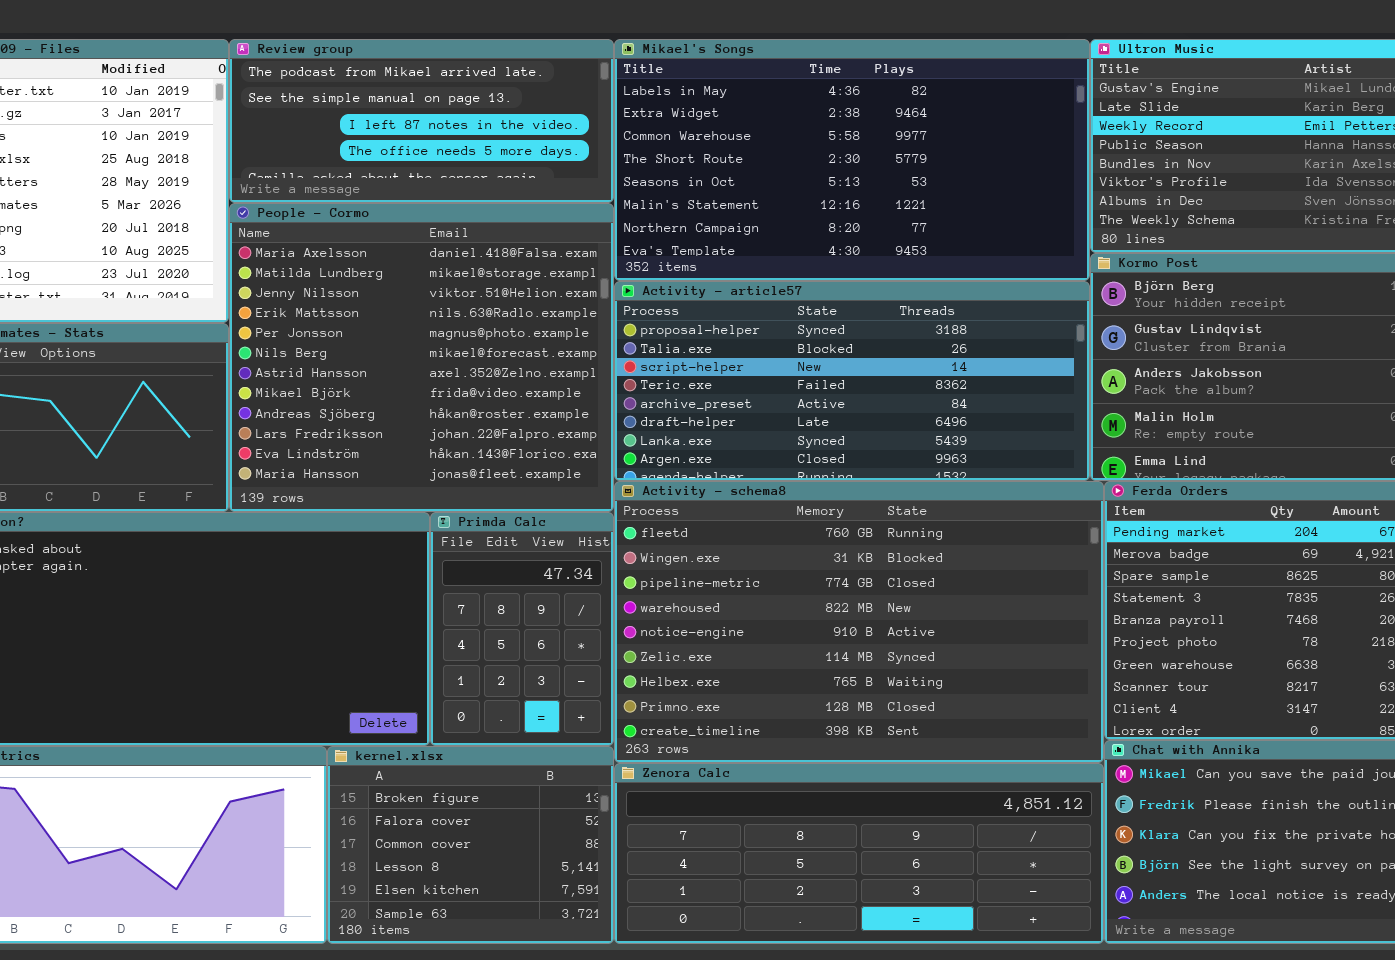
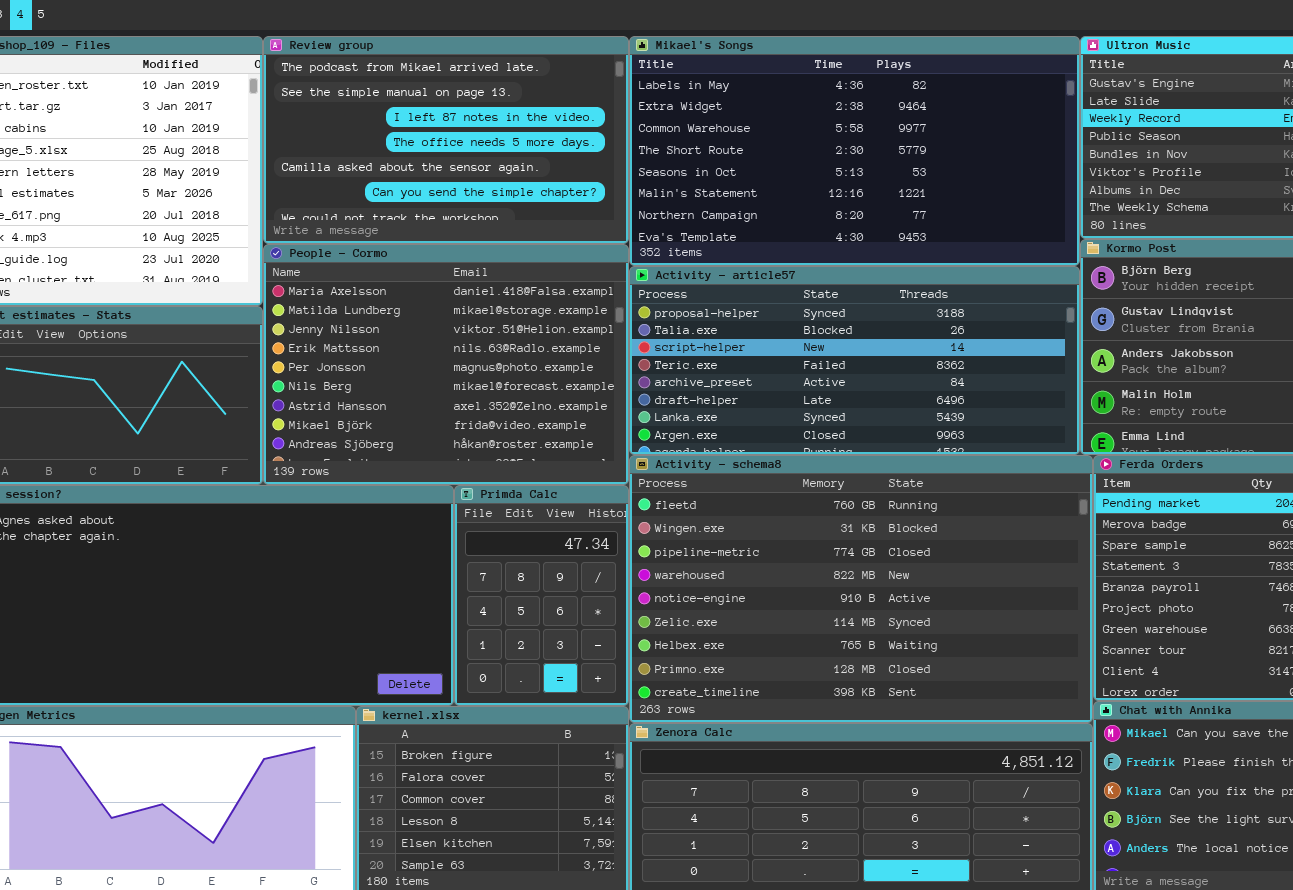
Review group: [229,39,614,203] -> [263,36,629,244], resized
People - Cormo: [229,203,614,512] -> [263,244,629,485], resized

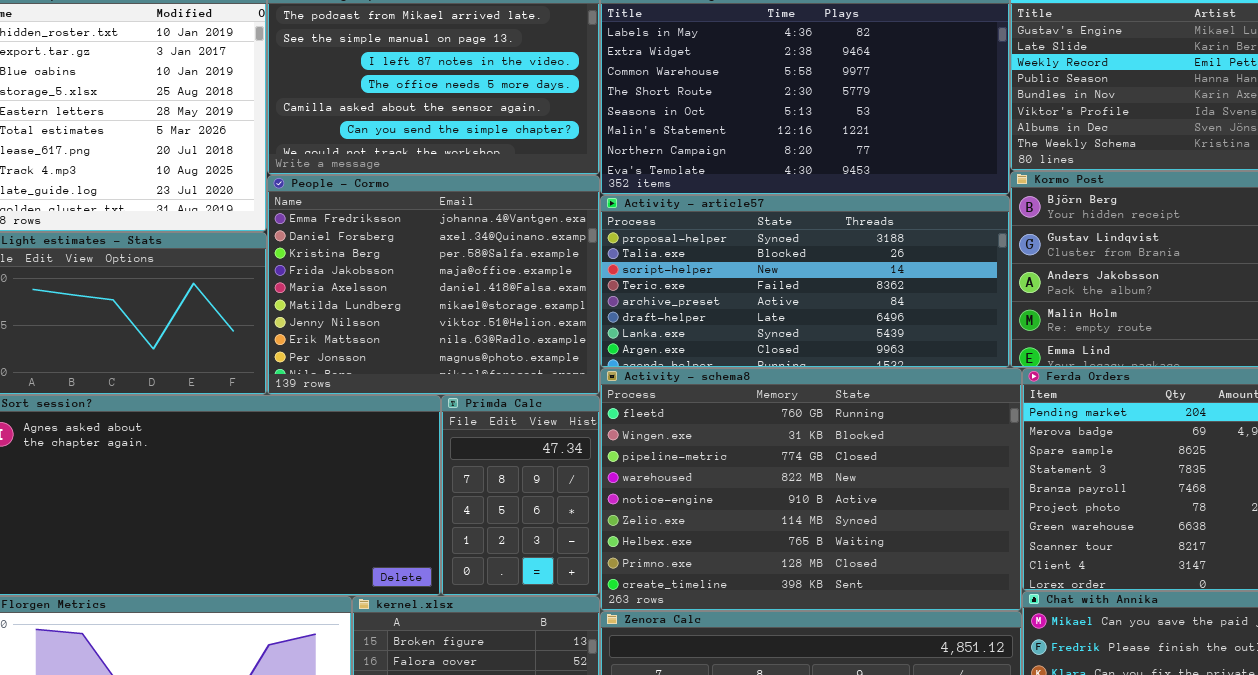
People - Cormo: [263,244,629,485] -> [267,175,600,395], scrolled up 4 rows

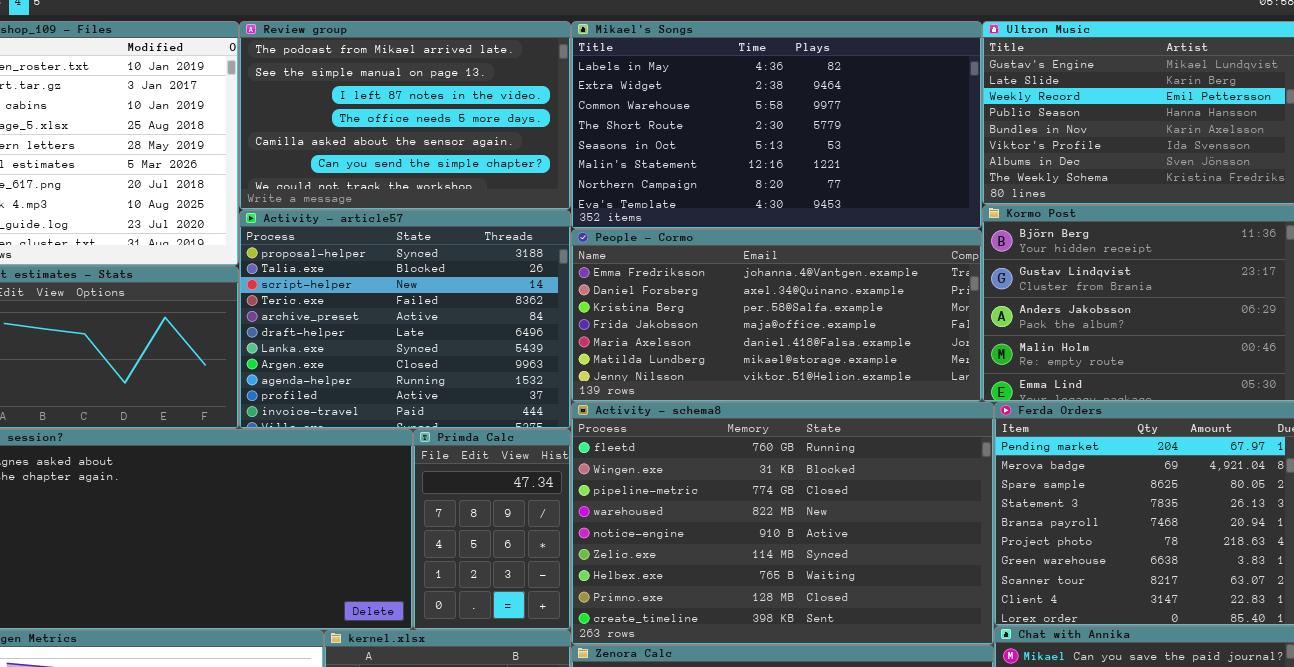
People - Cormo: [267,175,600,395] -> [571,229,982,402], moved, resized
Activity - article57: [600,195,1010,368] -> [239,210,571,429], moved, resized

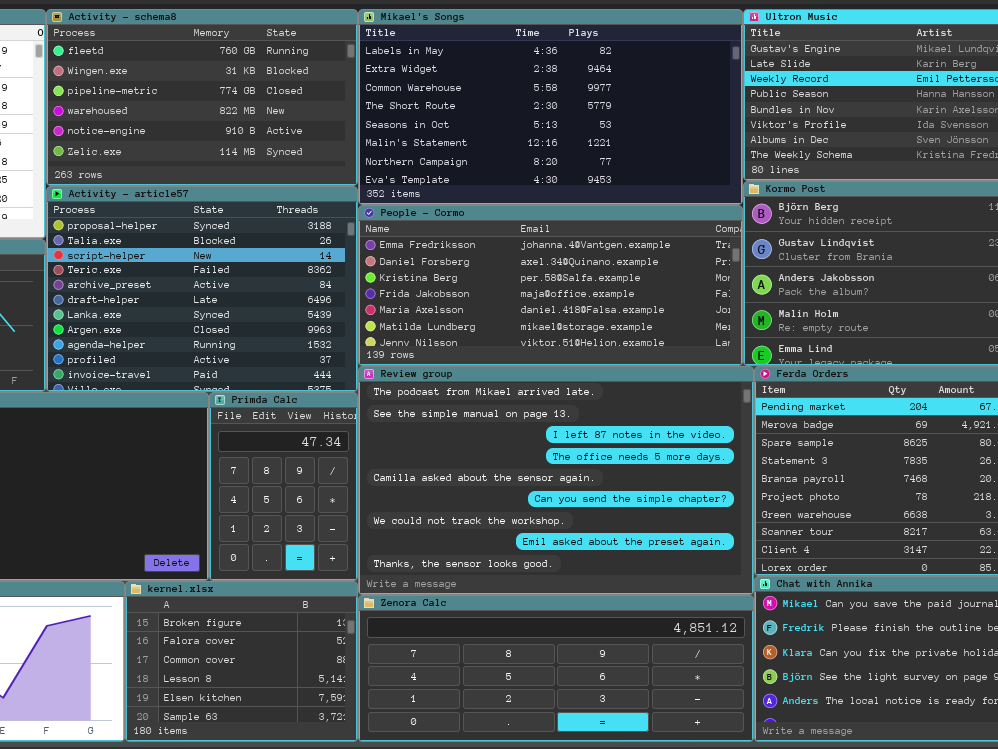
Review group: [239,21,571,210] -> [358,366,754,595], moved, resized
Activity - schema8: [571,402,994,645] -> [46,9,358,186], moved, resized

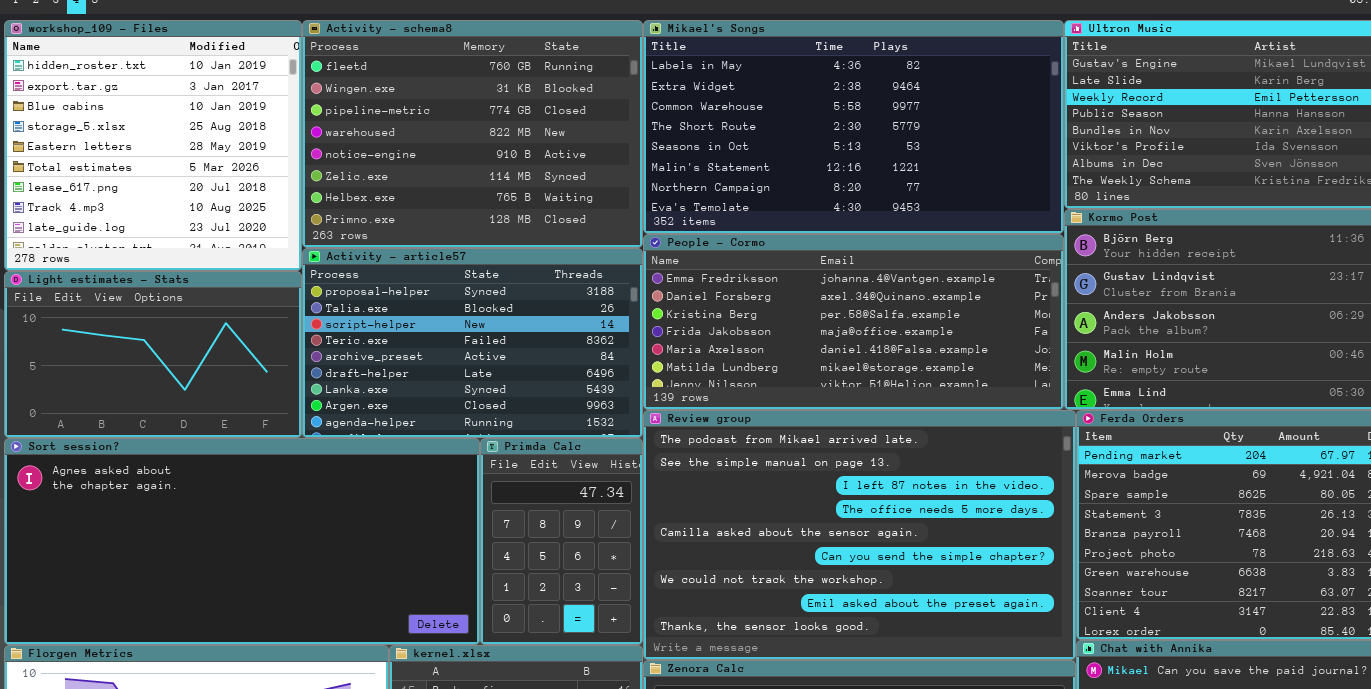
Activity - schema8: [46,9,358,186] -> [302,20,643,248], resized
Activity - article57: [46,186,358,392] -> [302,248,643,438], resized

